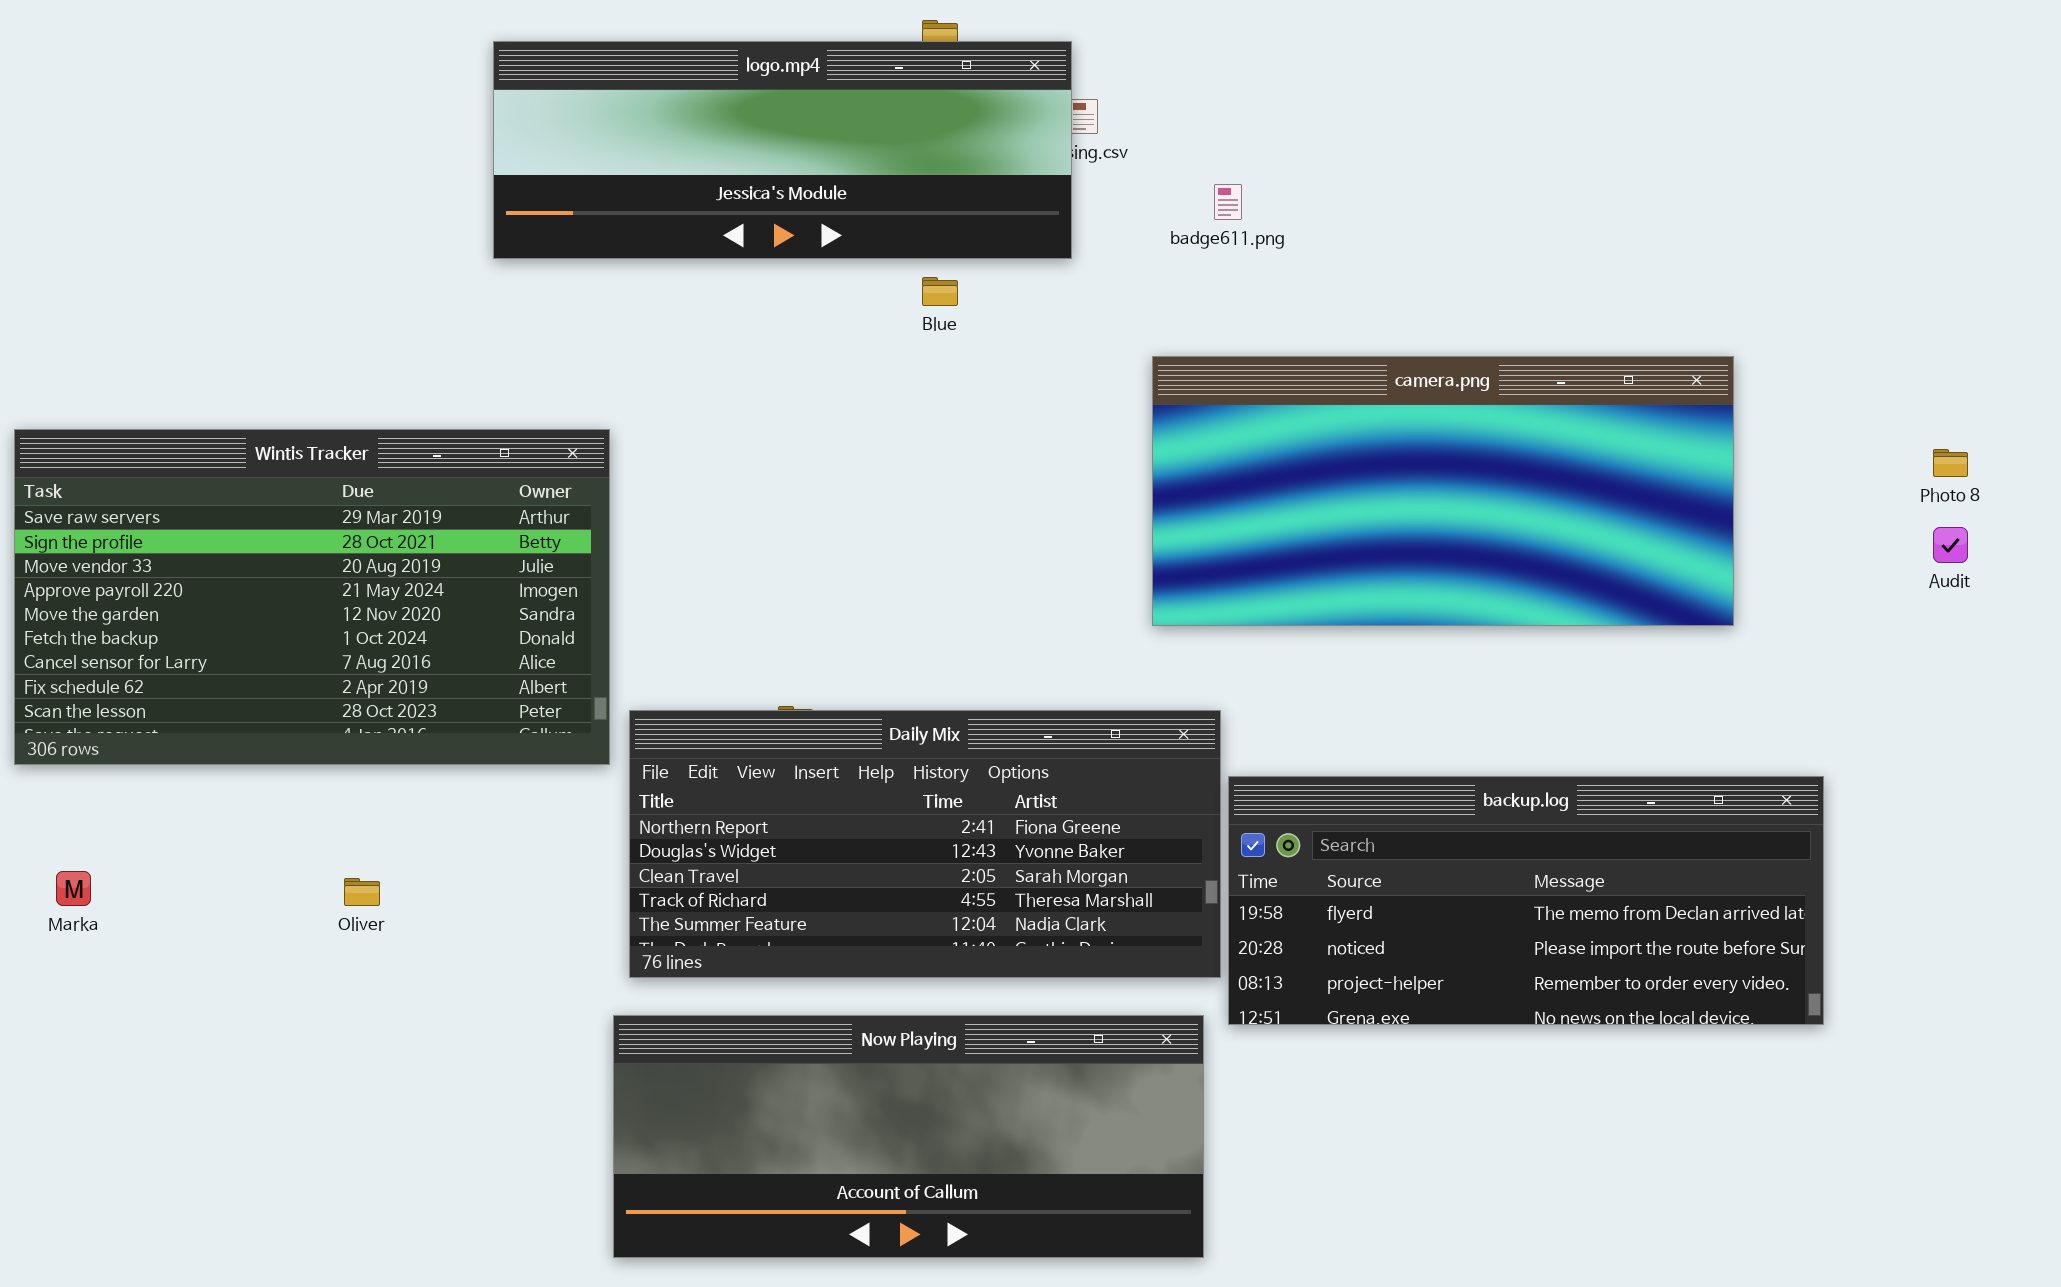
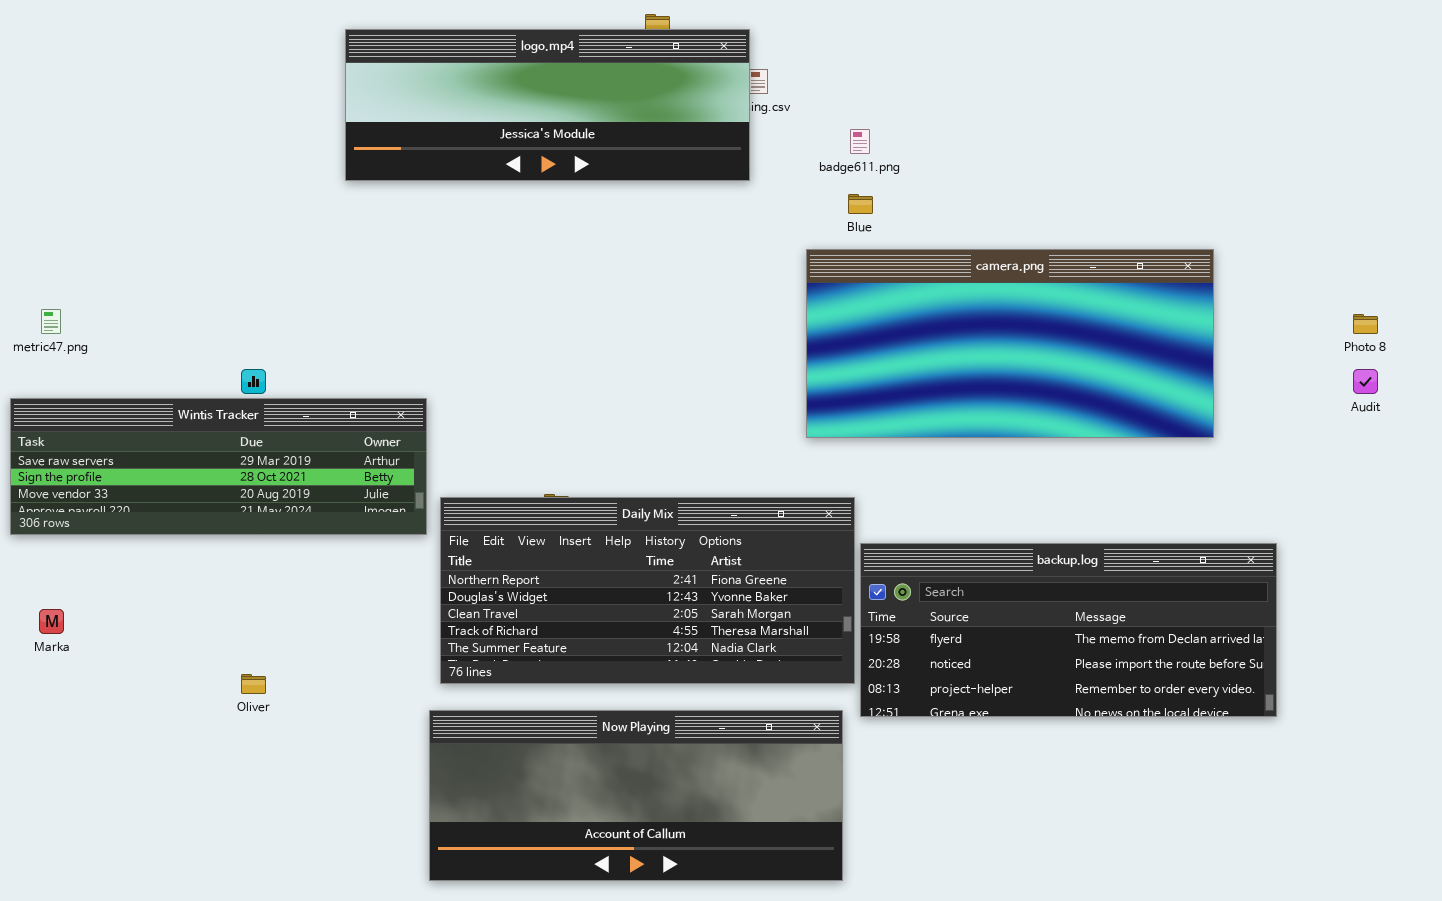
Blue: [922,277,958,306] -> [848,194,873,214], moved
Wintis Tracker: [14,429,610,765] -> [10,398,427,535], resized
Oliver: [344,878,380,906] -> [241,674,266,694], moved

